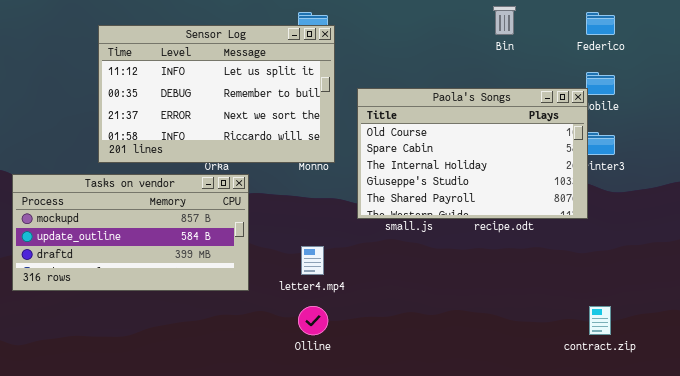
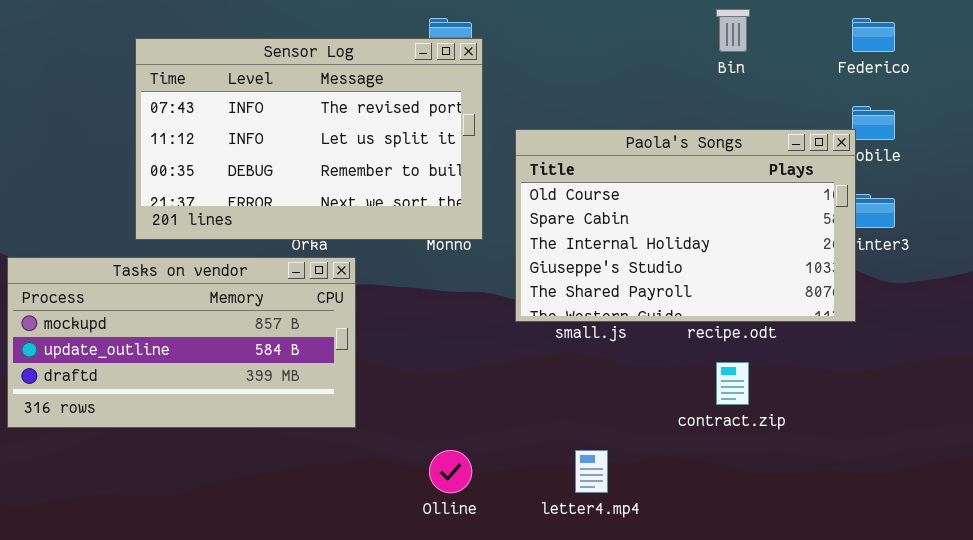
Sensor Log: [98,25,335,163] -> [135,38,483,240], scrolled up 1 row
letter4.mp4: [301,246,324,275] -> [575,450,608,493], moved
contract.zip: [589,306,611,335] -> [716,362,749,405], moved

